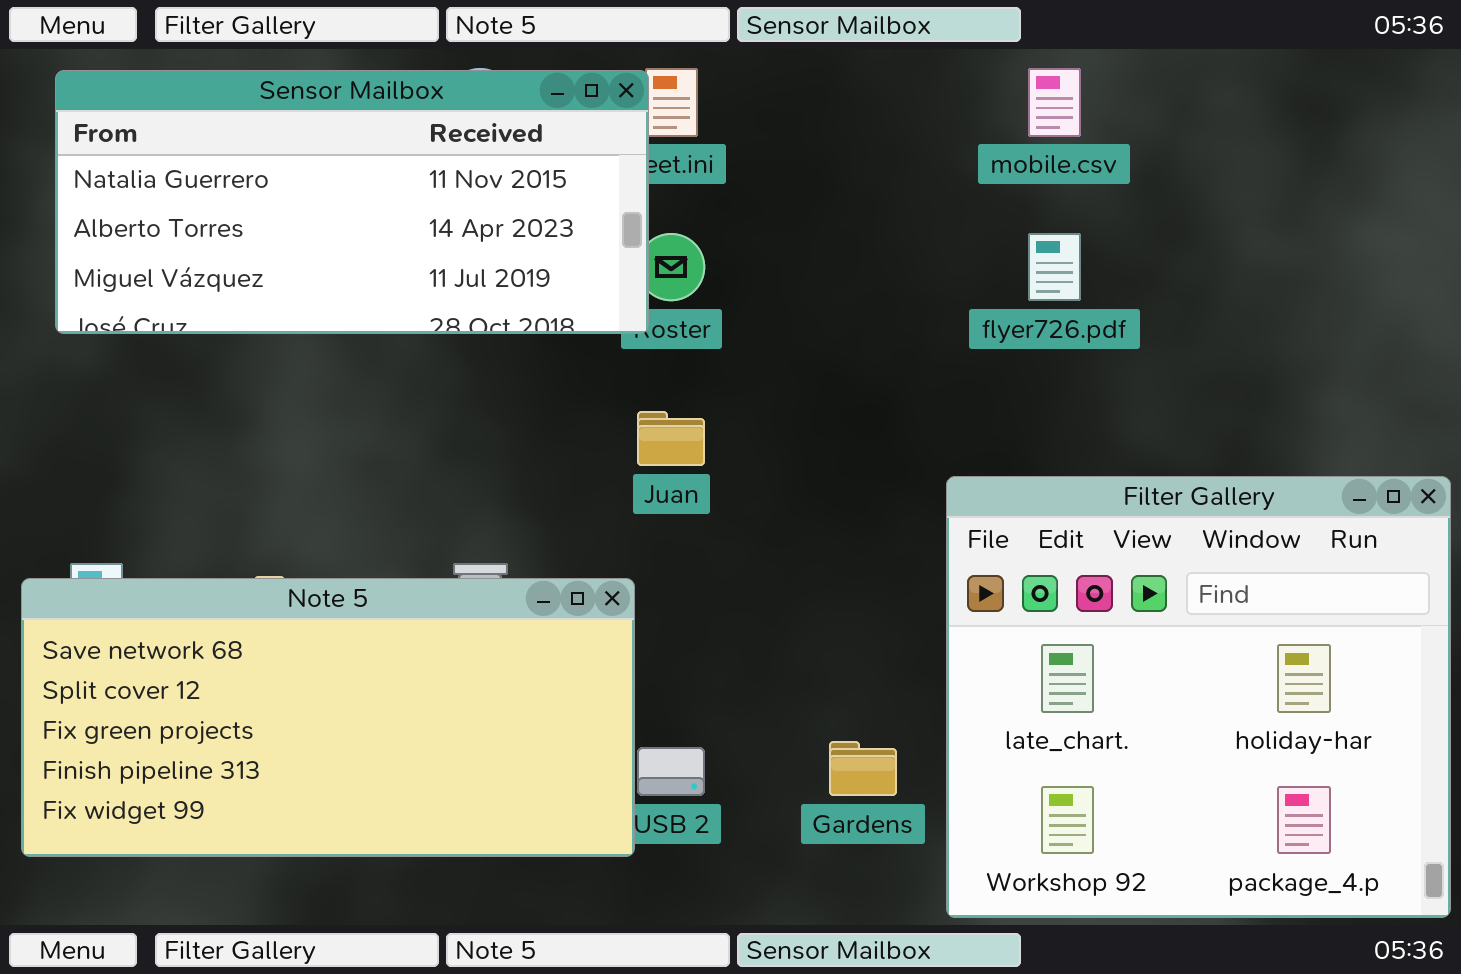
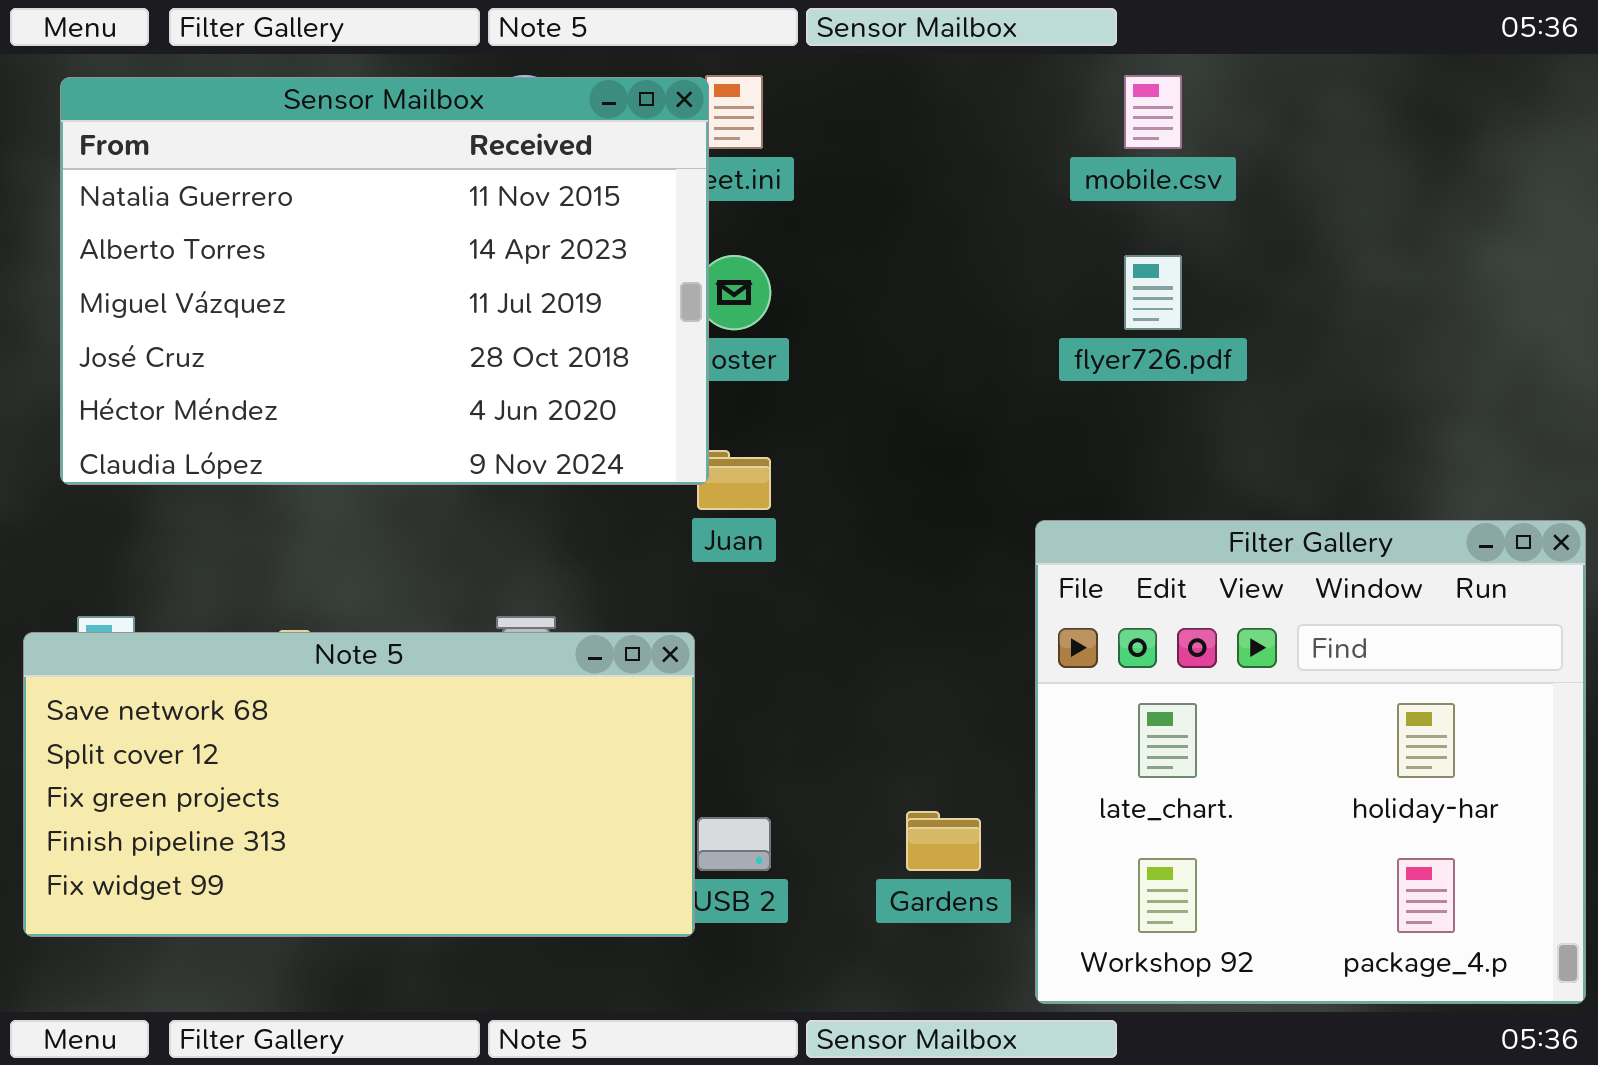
Sensor Mailbox: [55,70,649,334] -> [60,77,709,485], resized

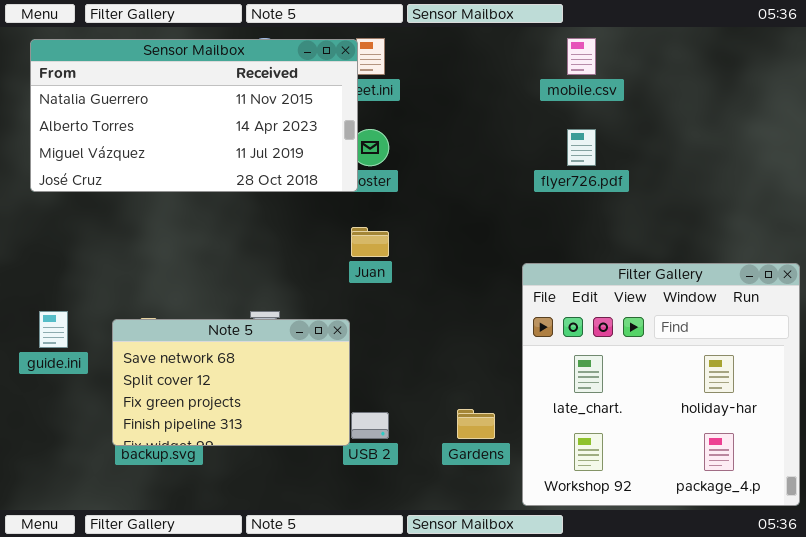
Sensor Mailbox: [60,77,709,485] -> [30,39,358,192], resized
Note 5: [23,632,695,937] -> [112,319,350,446], resized

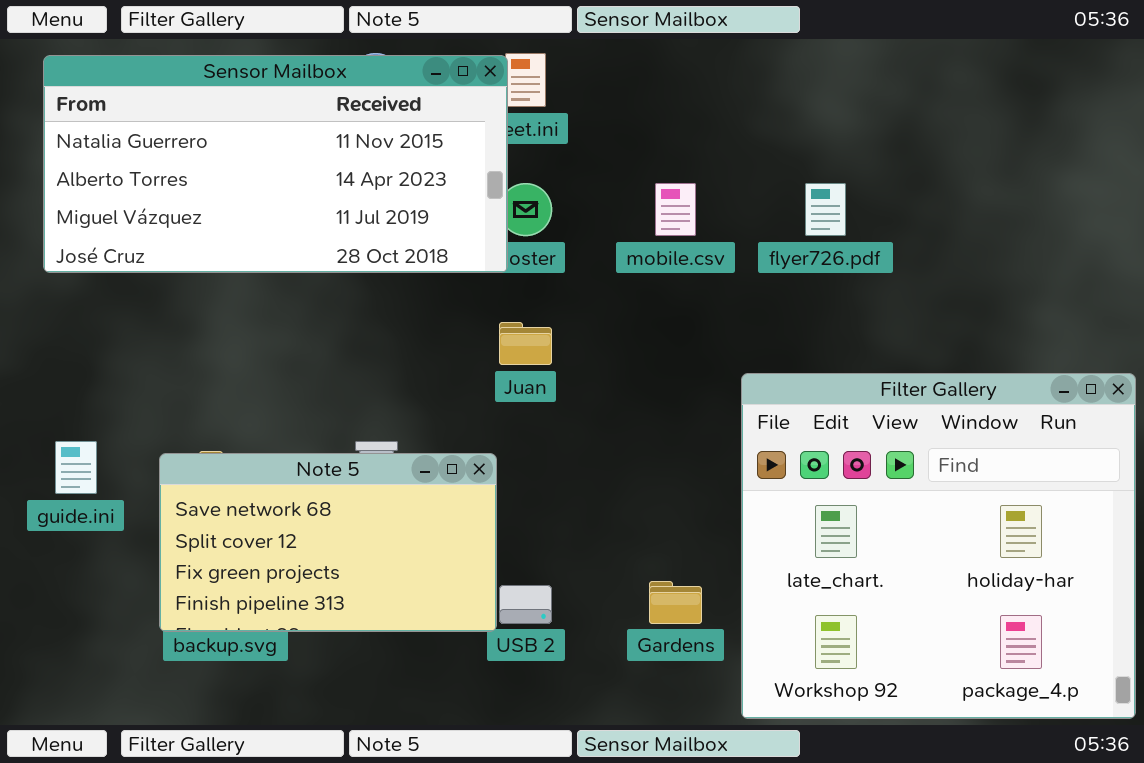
mobile.csv: [567,38,596,75] -> [655,183,696,236], moved

